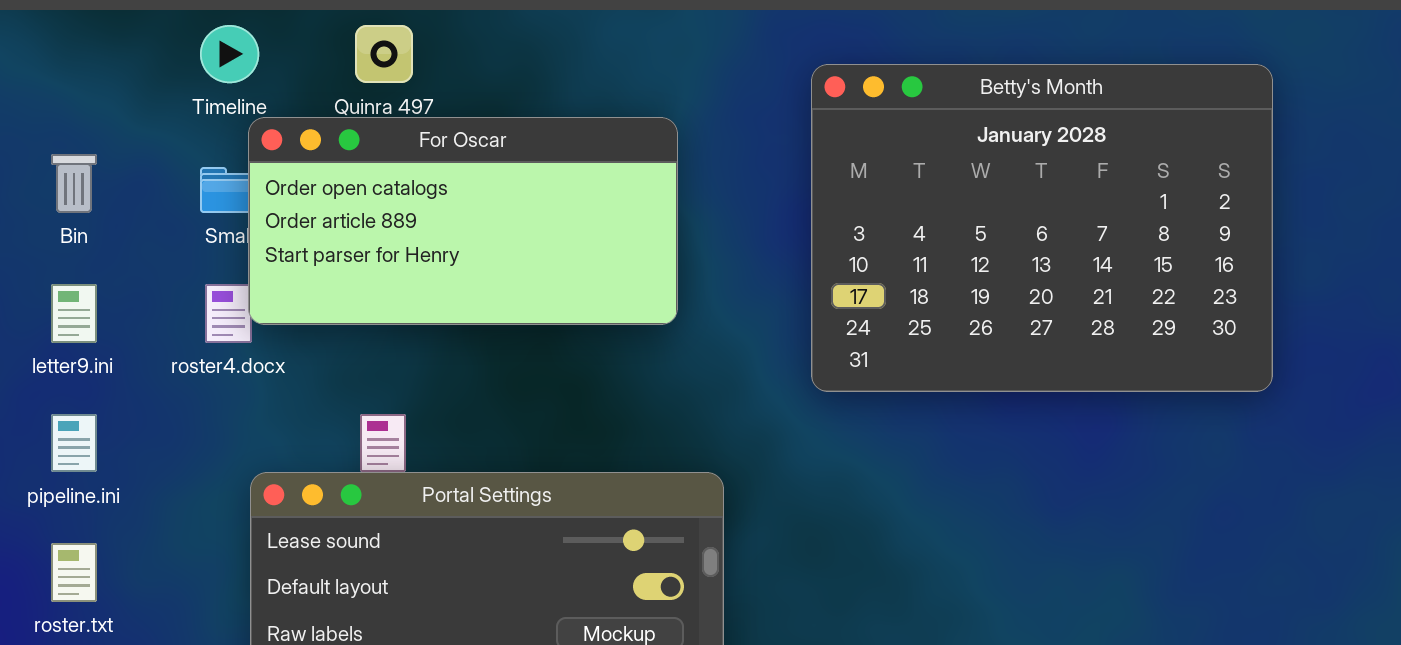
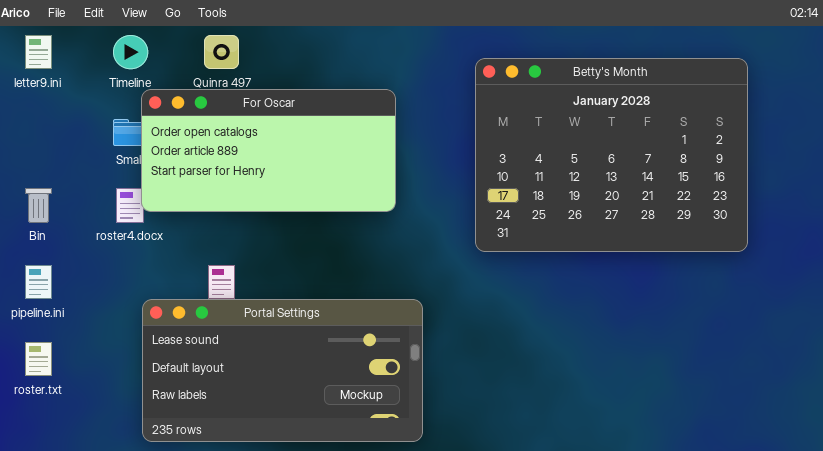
Bin: [51,154,97,213] -> [25,188,52,223], moved
letter9.ini: [51,284,97,343] -> [25,35,52,69], moved

